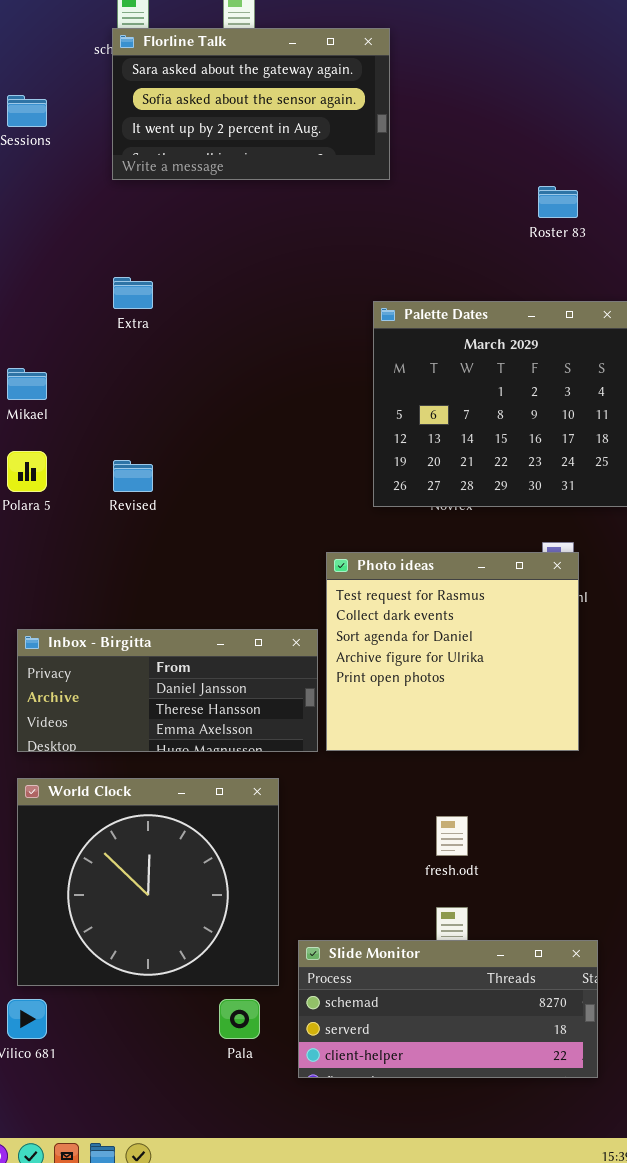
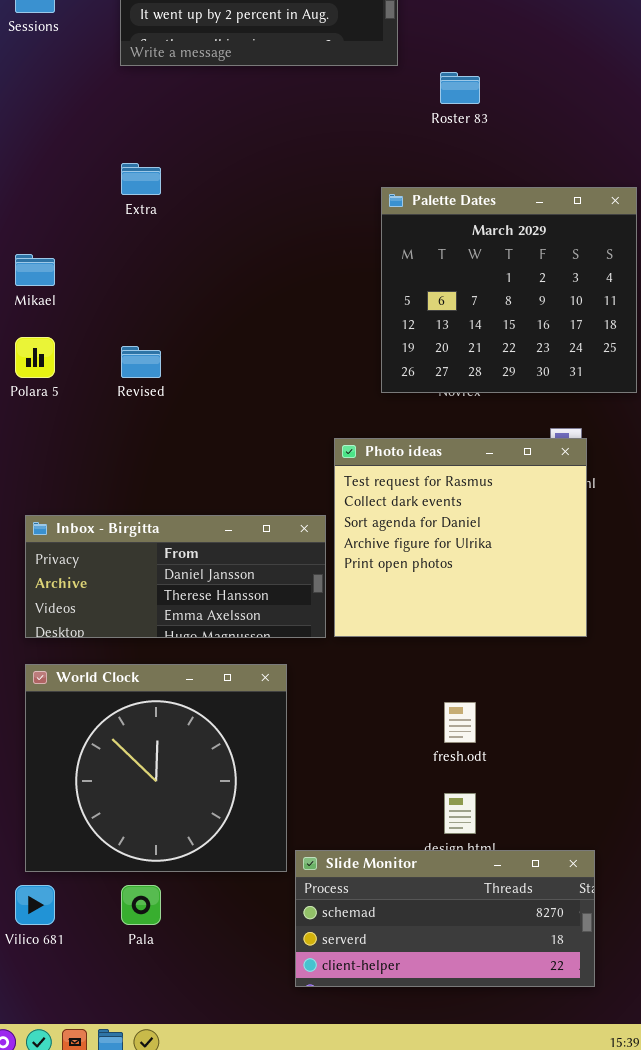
Roster 83: [538,186,578,218] -> [440,72,480,104], moved
Slide Monitor: [298,940,598,1078] -> [295,850,595,987], moved
Pala: [219,999,260,1039] -> [121,885,161,925], moved

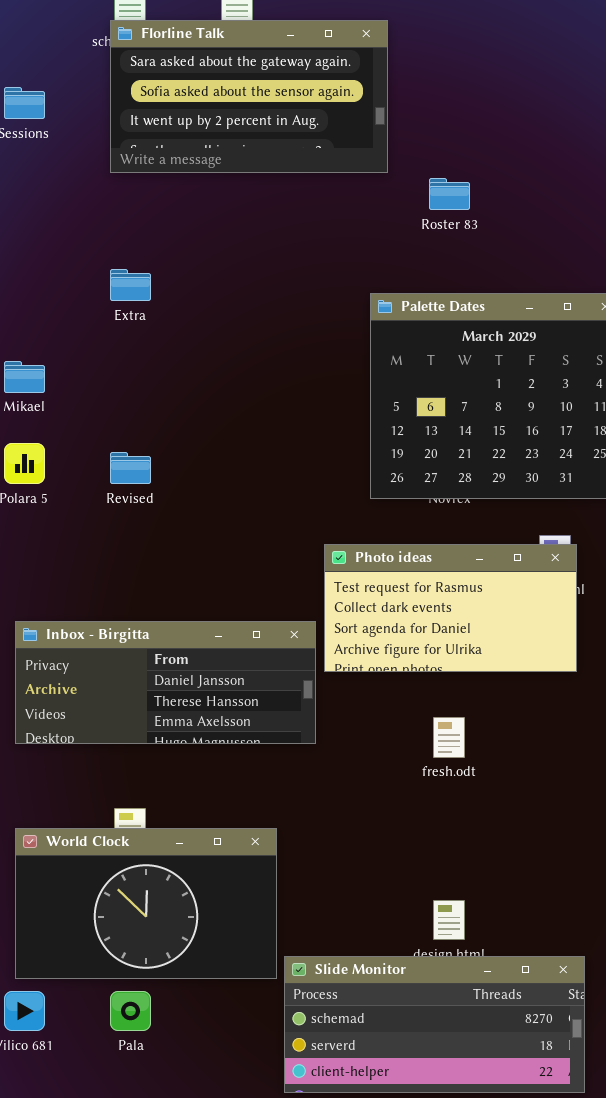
Photo ideas: [334,438,587,637] -> [324,544,577,672], resized
World Clock: [25,664,287,872] -> [15,828,277,979], resized
fresh.odt: [444,702,476,743] -> [433,717,465,758], moved

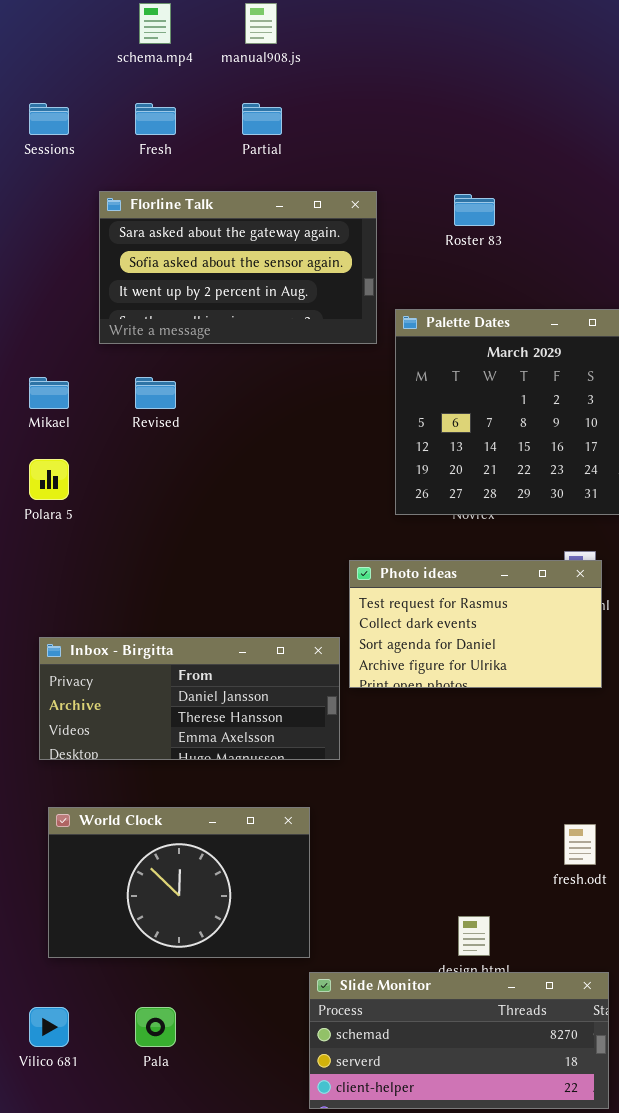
Florline Talk: [110,20,388,173] -> [99,191,377,344], moved
Revised: [110,452,151,484] -> [135,377,176,409], moved
fresh.odt: [433,717,465,758] -> [564,824,596,865], moved
World Clock: [15,828,277,979] -> [48,807,310,958], moved

